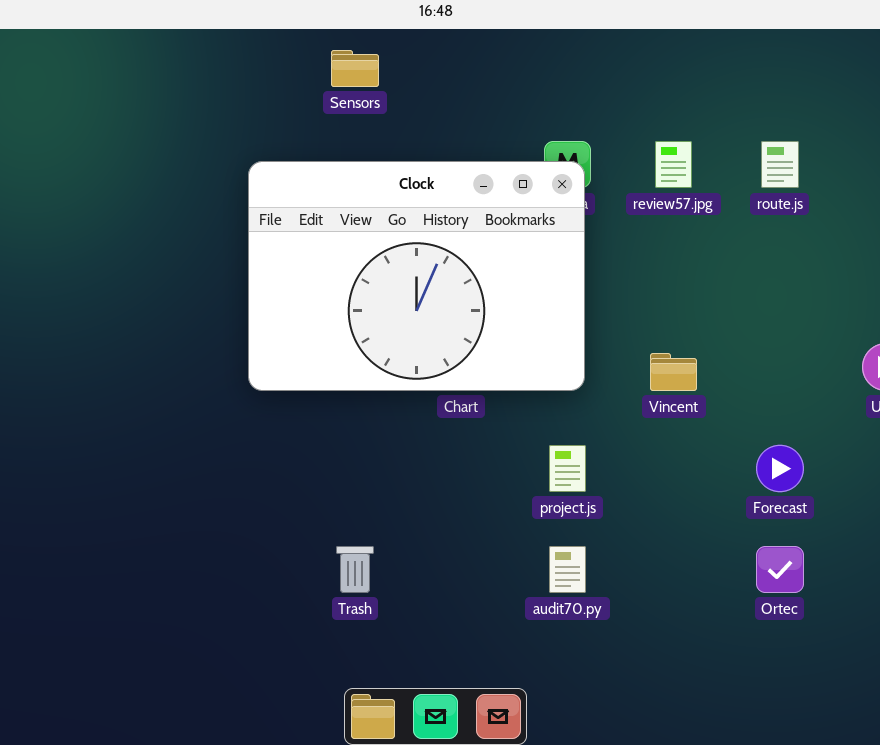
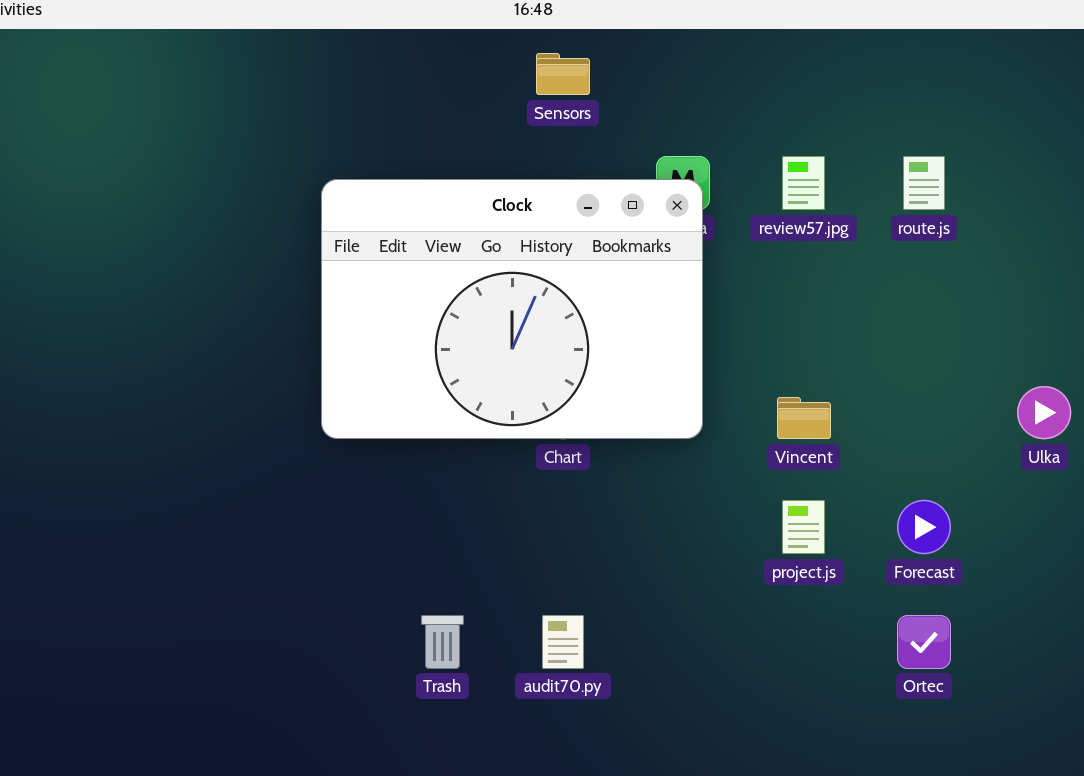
Sensors: [331,50,379,87] -> [536,53,590,95], moved
project.js: [549,445,586,492] -> [782,500,825,554], moved
audit70.py: [549,546,586,593] -> [542,615,584,669], moved

